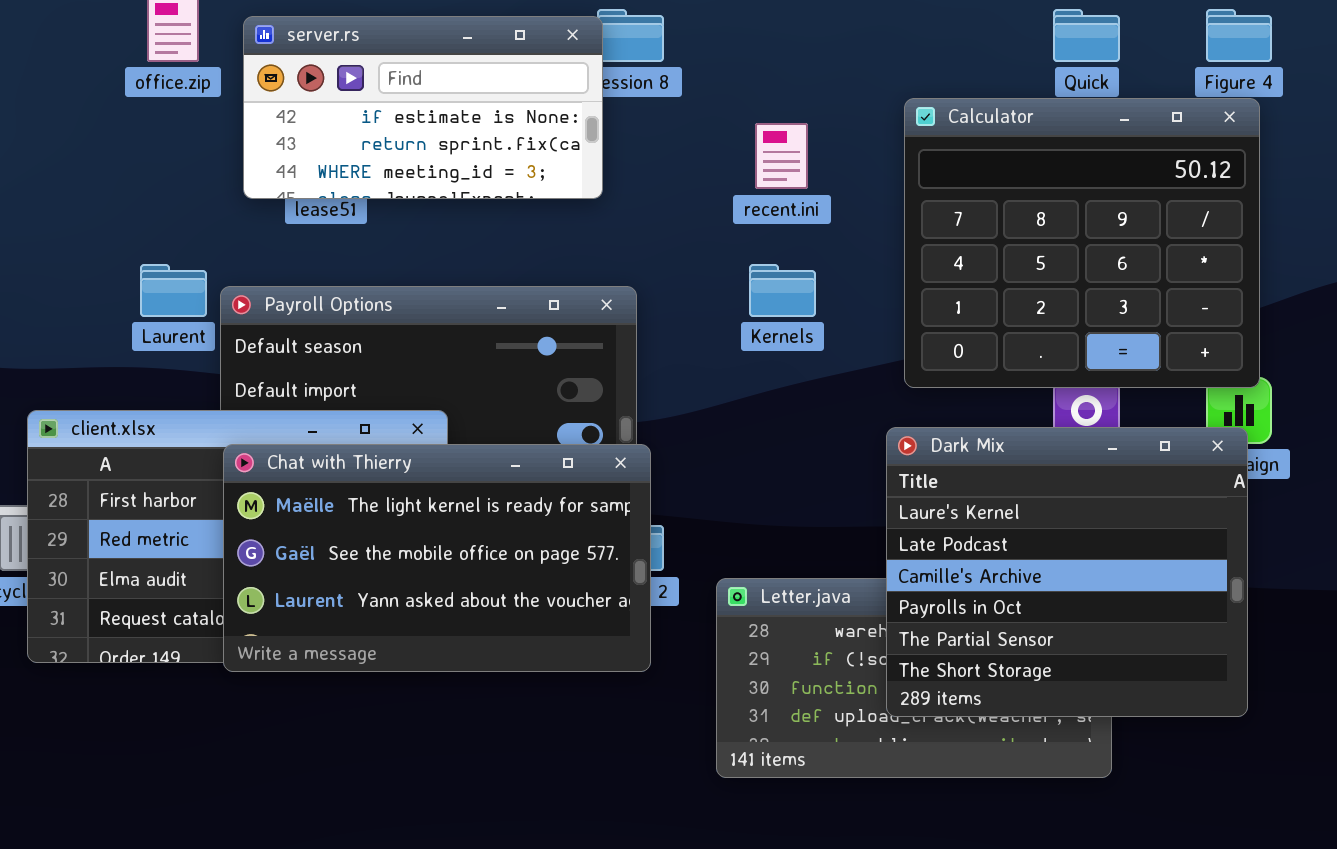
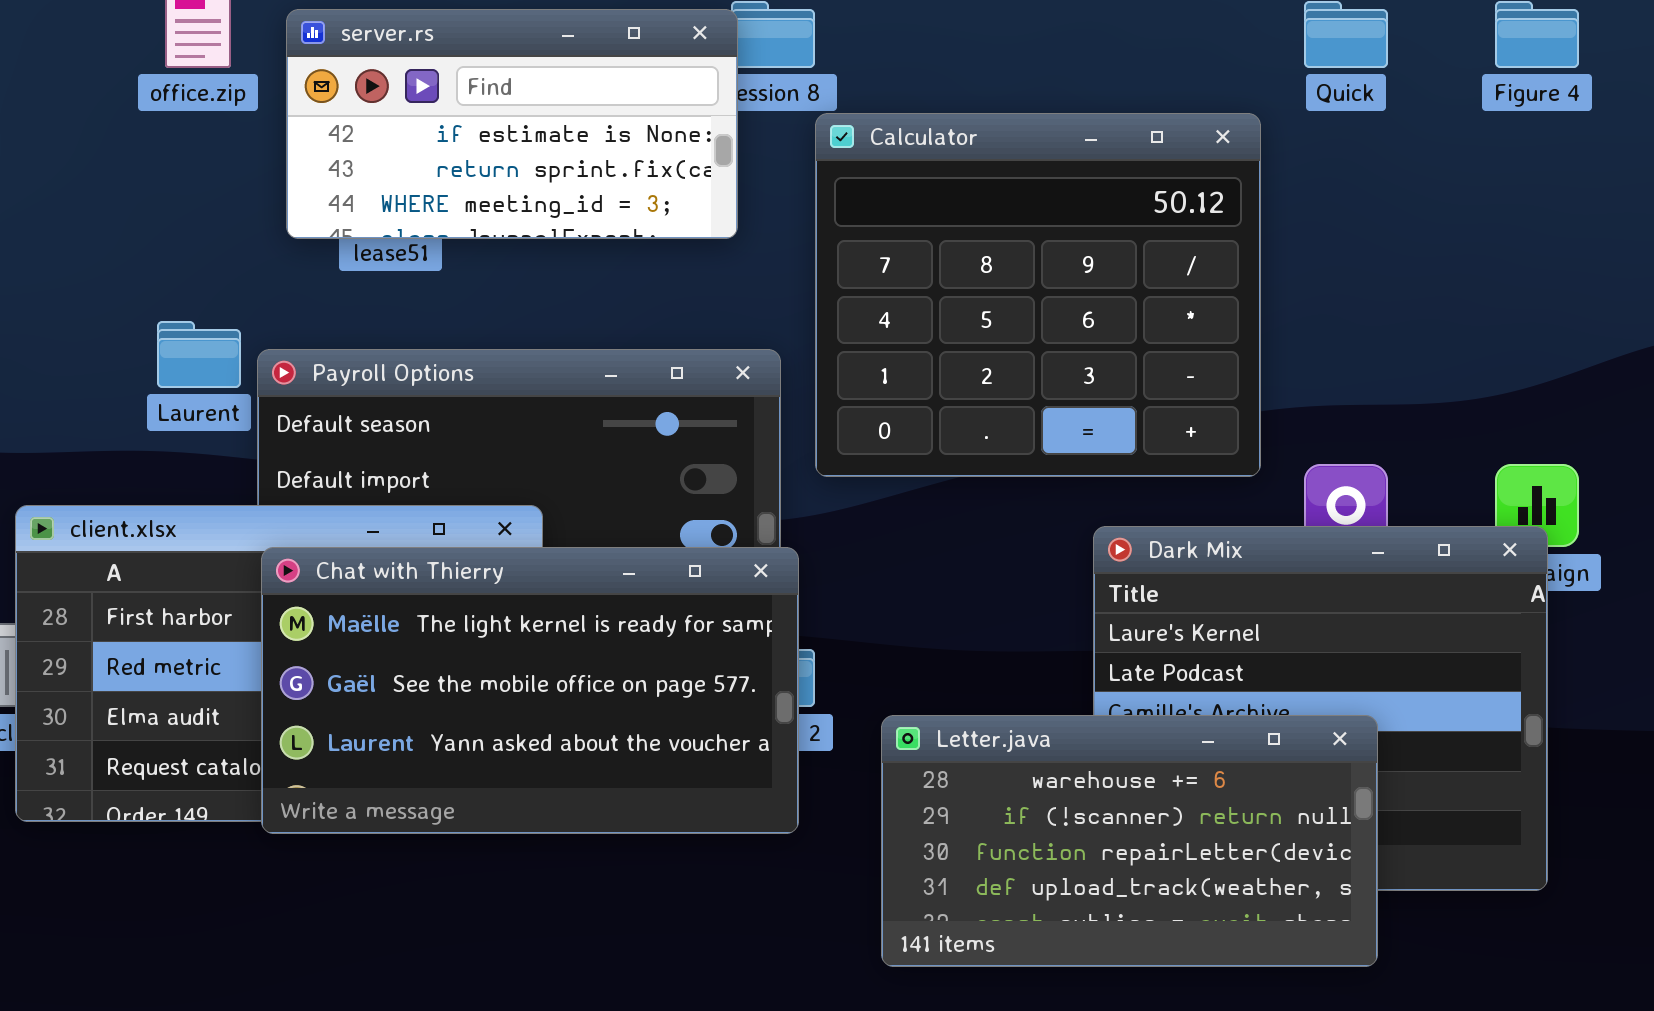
Calculator: [904,98,1260,388] -> [815,113,1261,477], moved
Letter.java: [716,578,1112,778] -> [881,715,1378,967], raised

